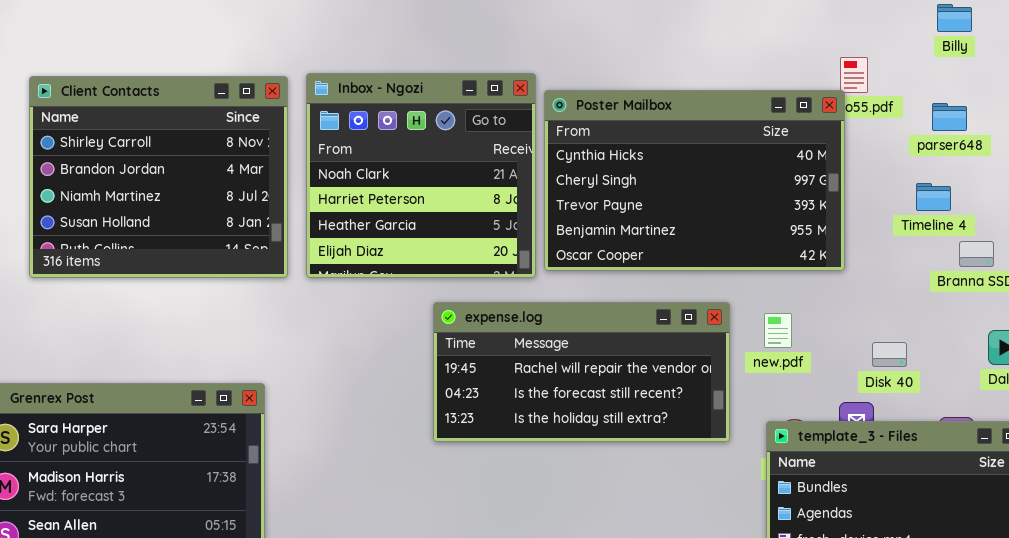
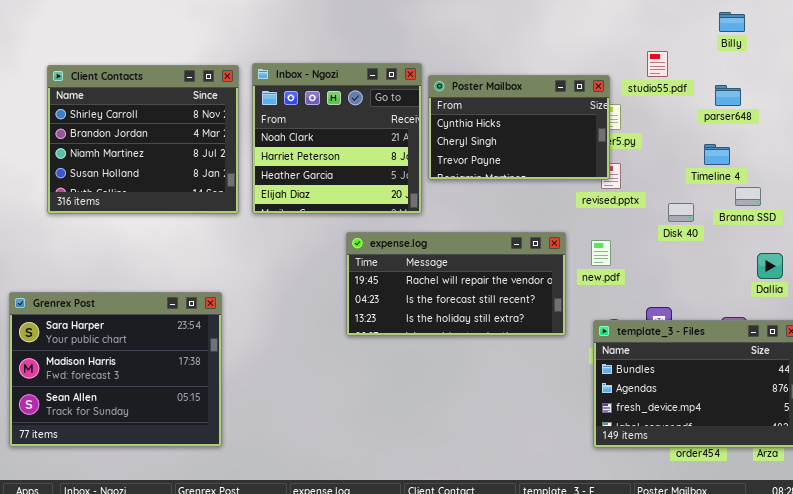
Poster Mailbox: [544,90,845,271] -> [428,75,610,180], resized
Disk 40: [872,342,907,367] -> [668,203,694,222], moved

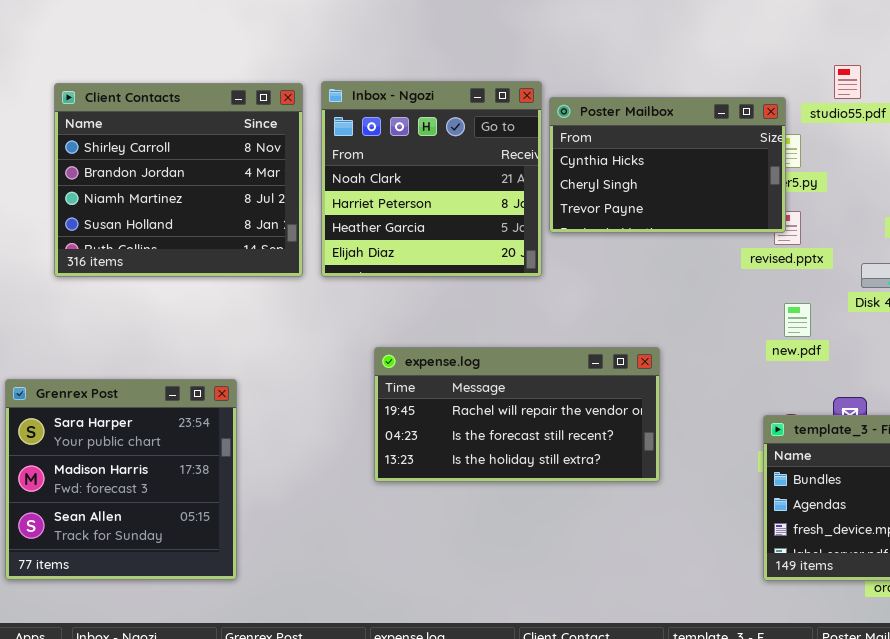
expense.log: [346,232,566,336] -> [374,347,660,482], moved
new.pdf: [591,240,611,266] -> [784,303,811,337], moved
Grenrex Post: [9,292,222,447] -> [5,379,237,580], resized

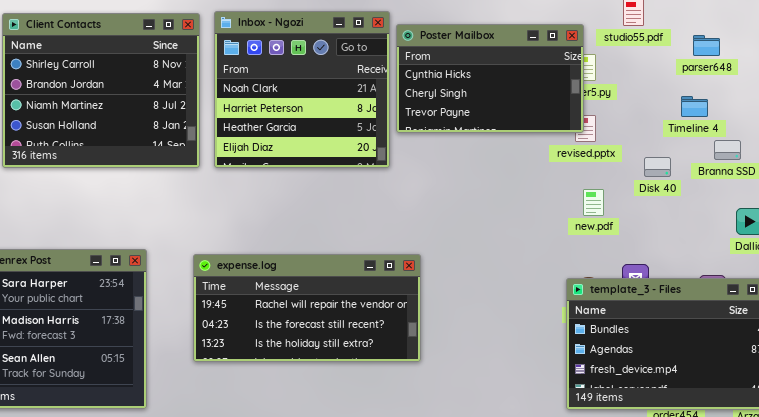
expense.log: [374,347,660,482] -> [193,254,421,362], moved

